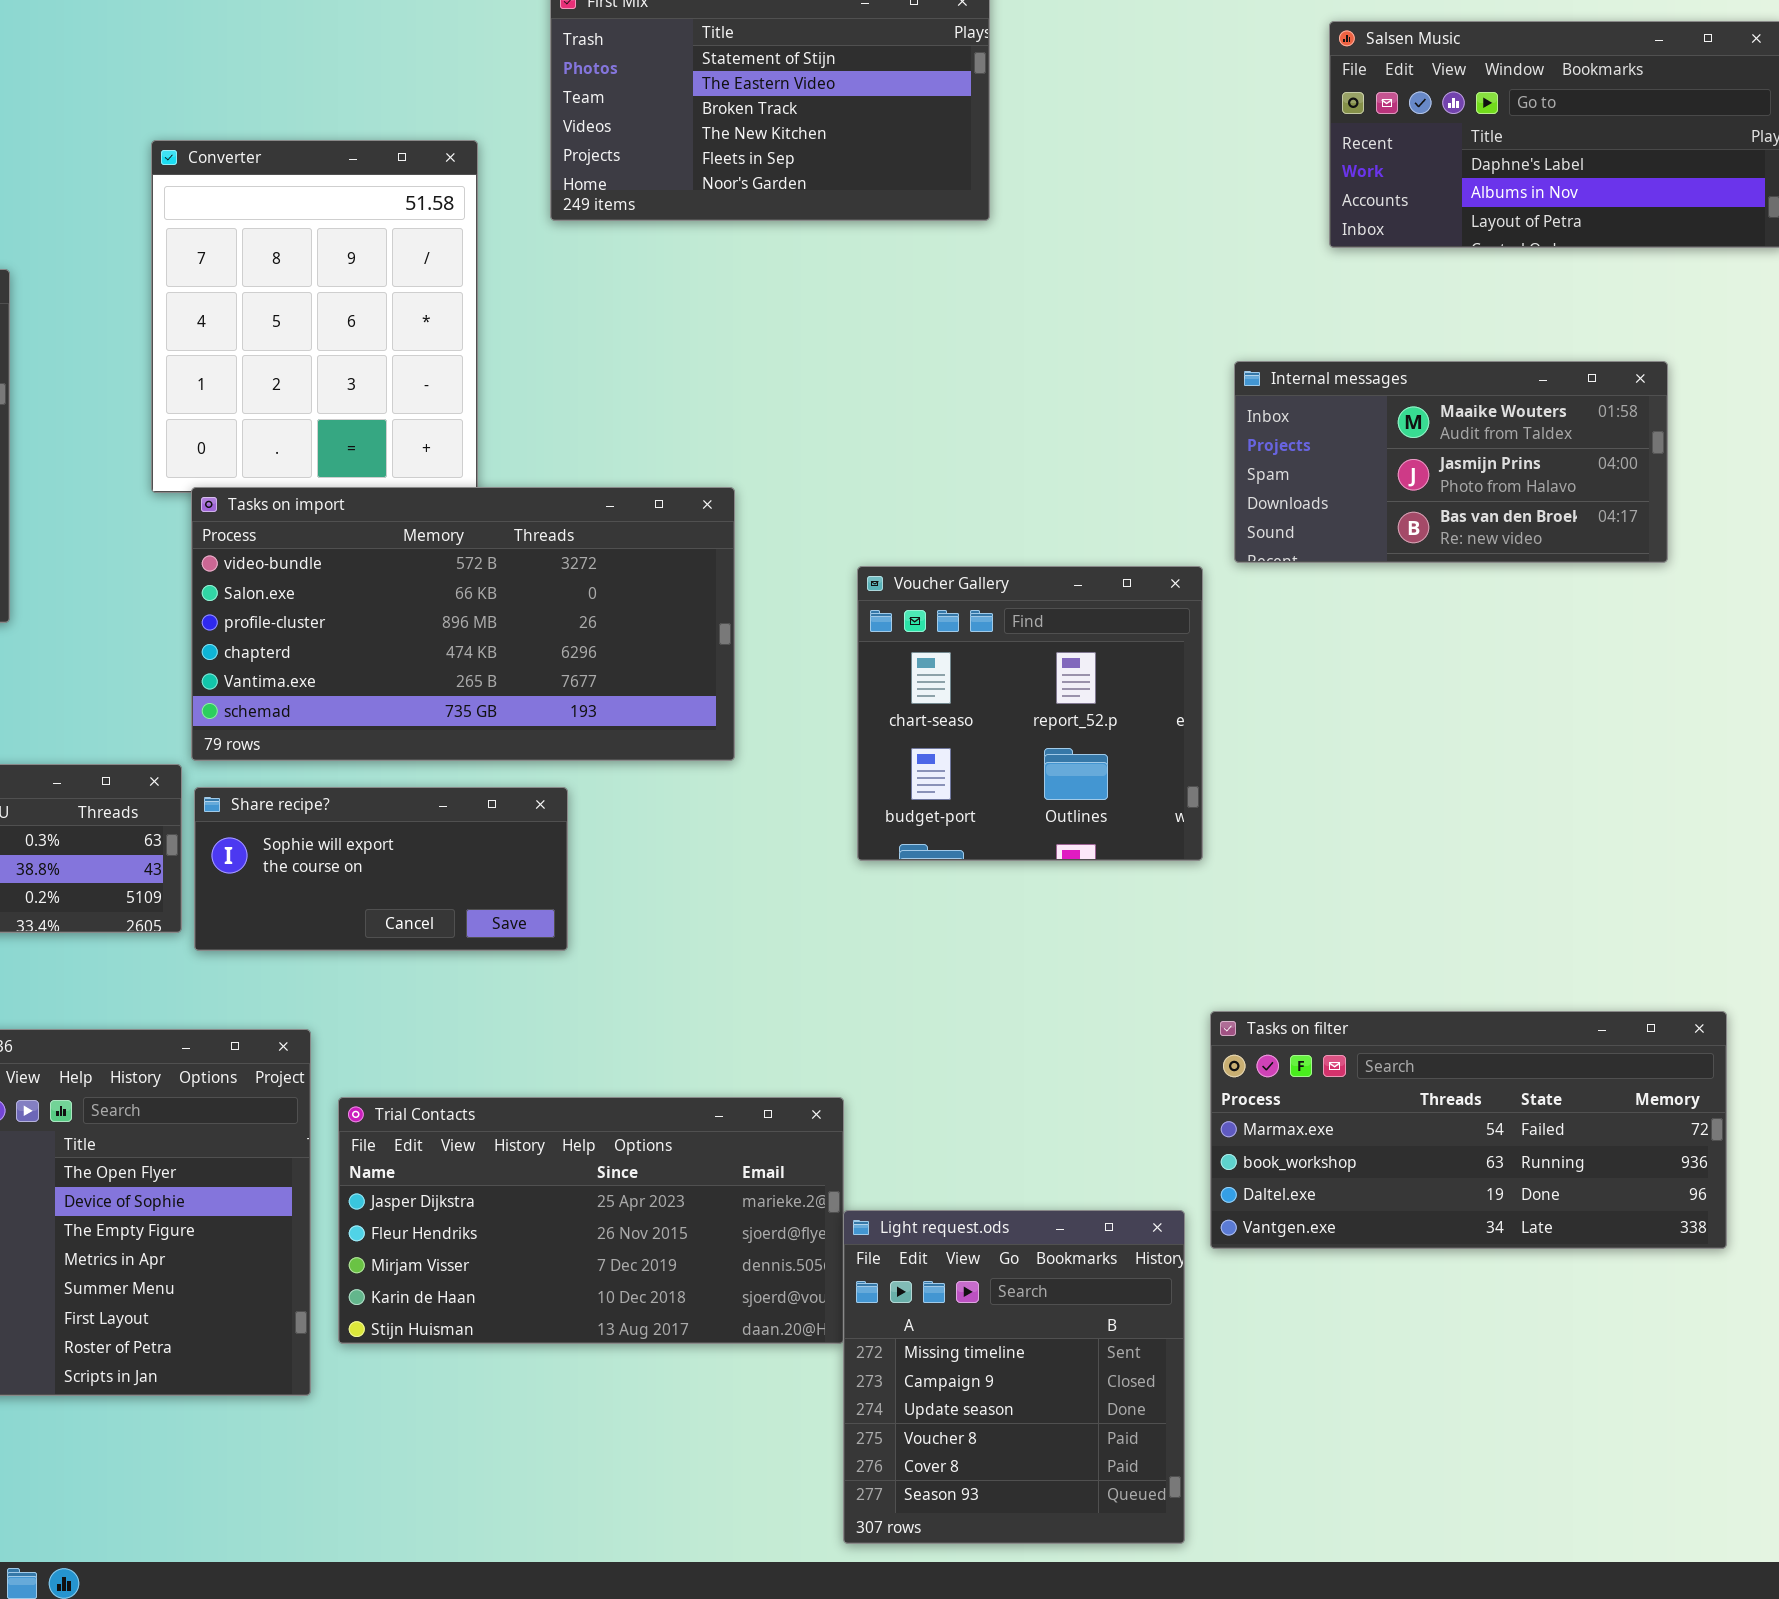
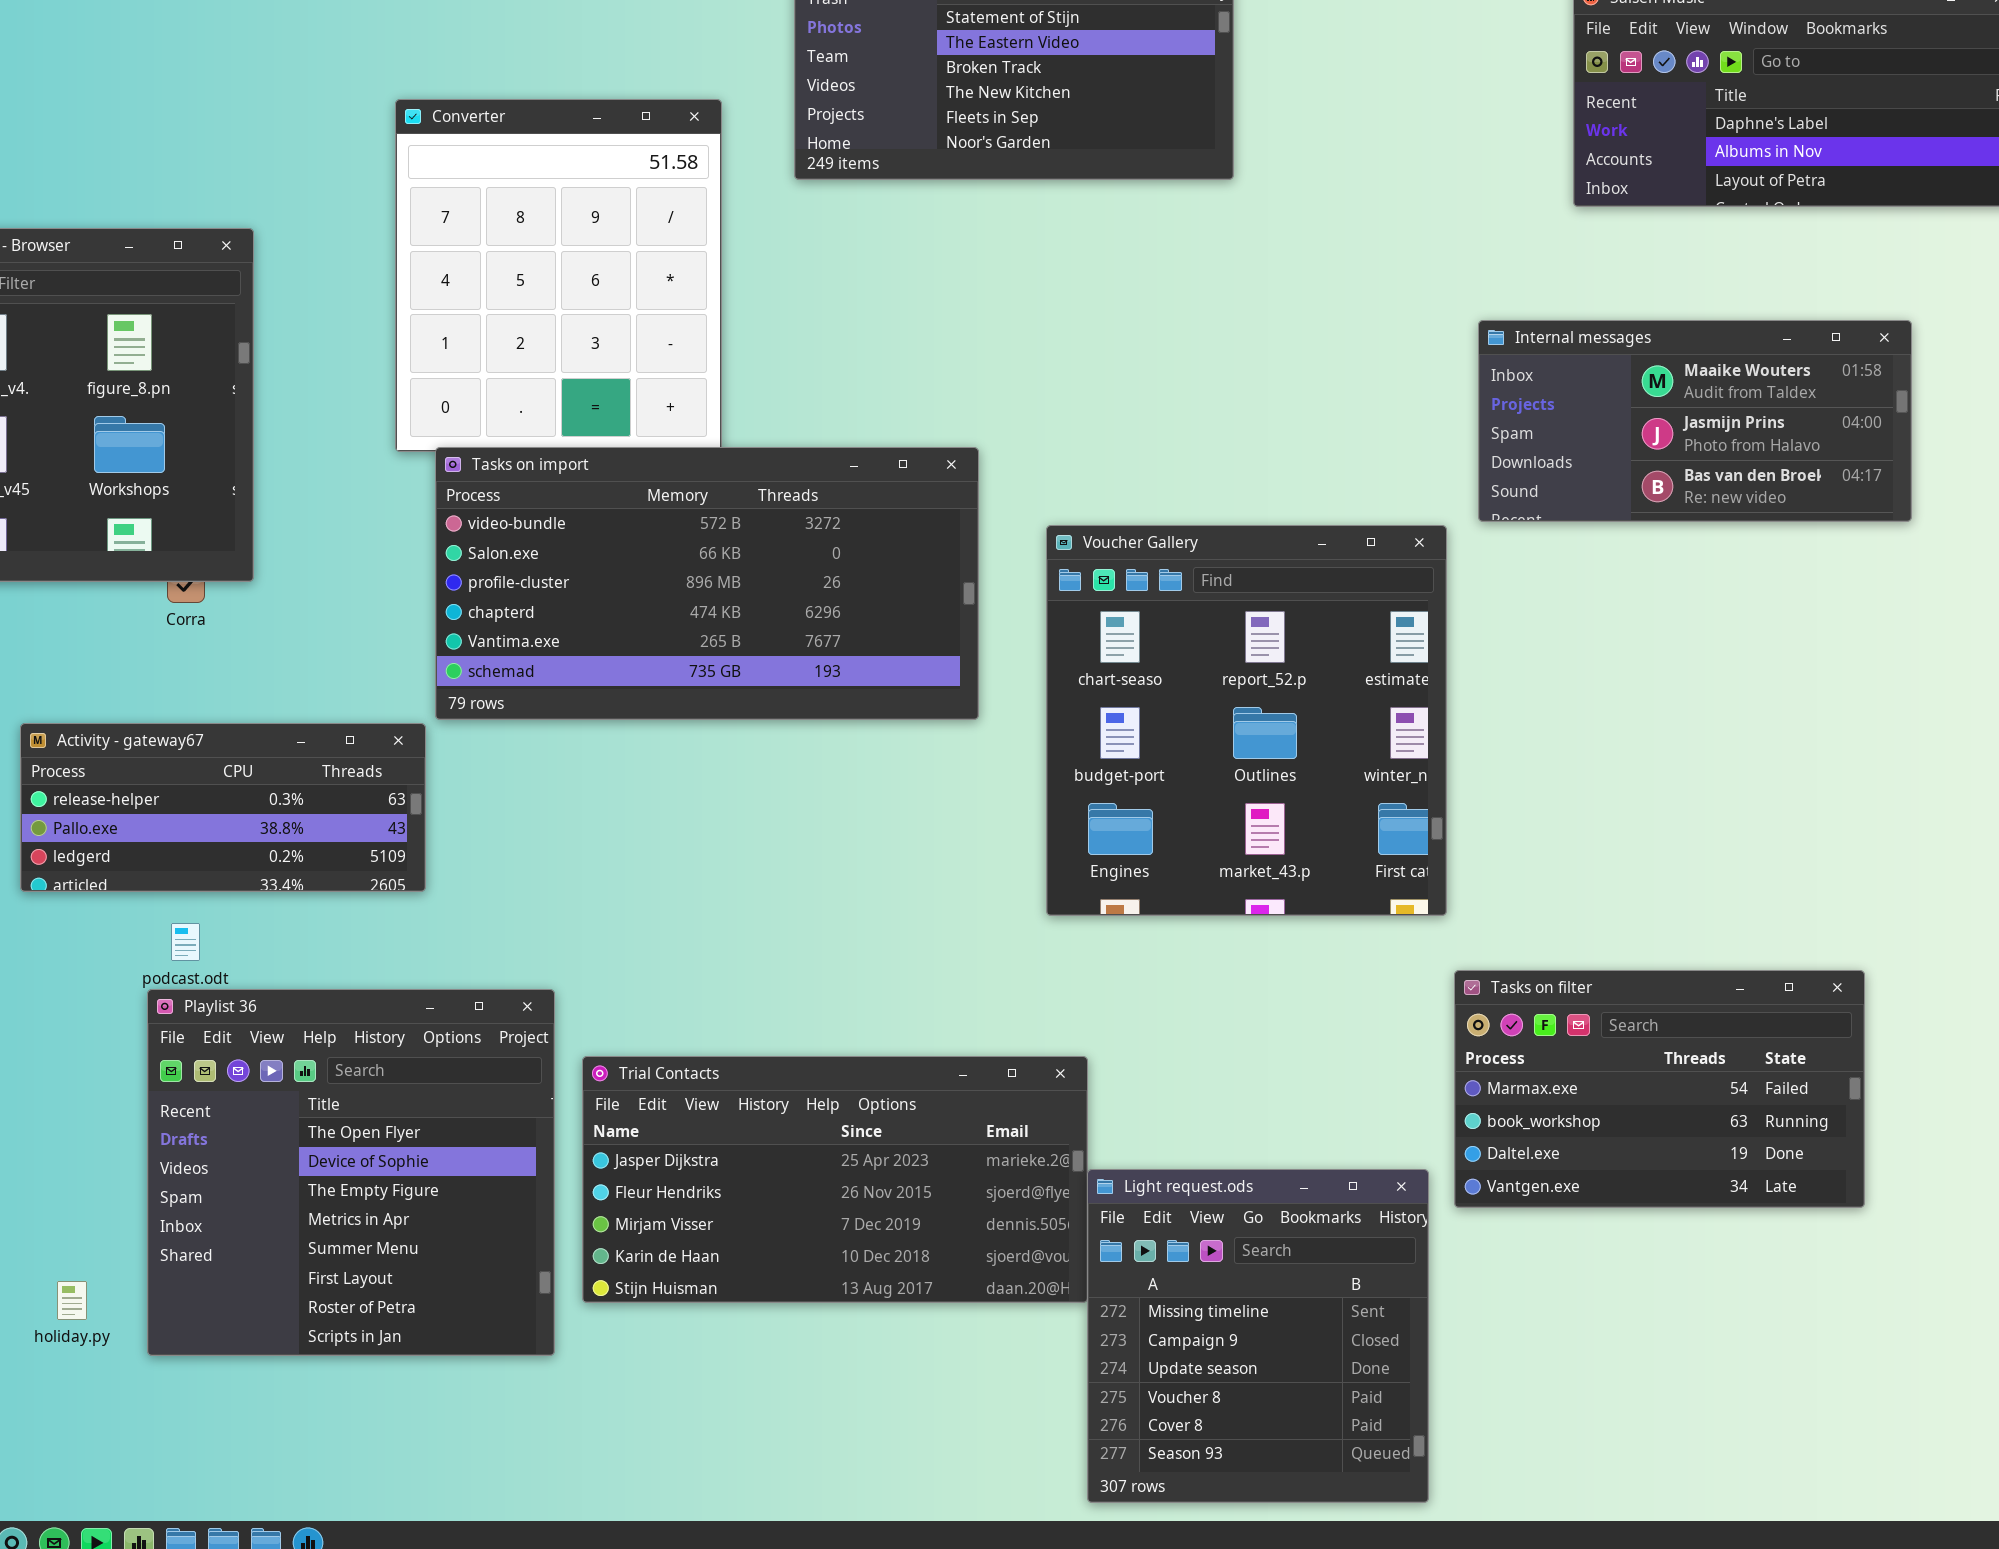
Voucher Gallery: [857,566,1203,861] -> [1046,525,1447,916], resized
Share recipe?: [194,787,568,951] -> none, closed
Tasks on filter: [1210,1011,1727,1249] -> [1454,970,1865,1208], resized

